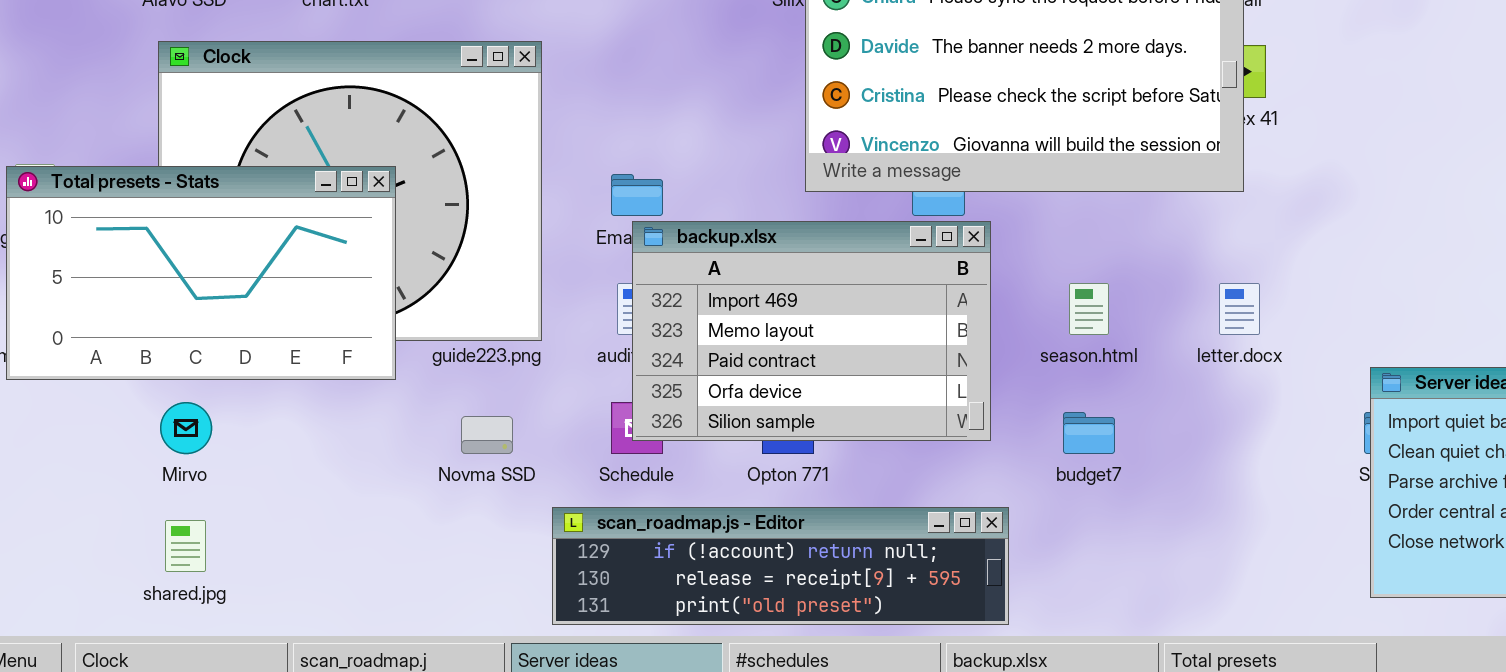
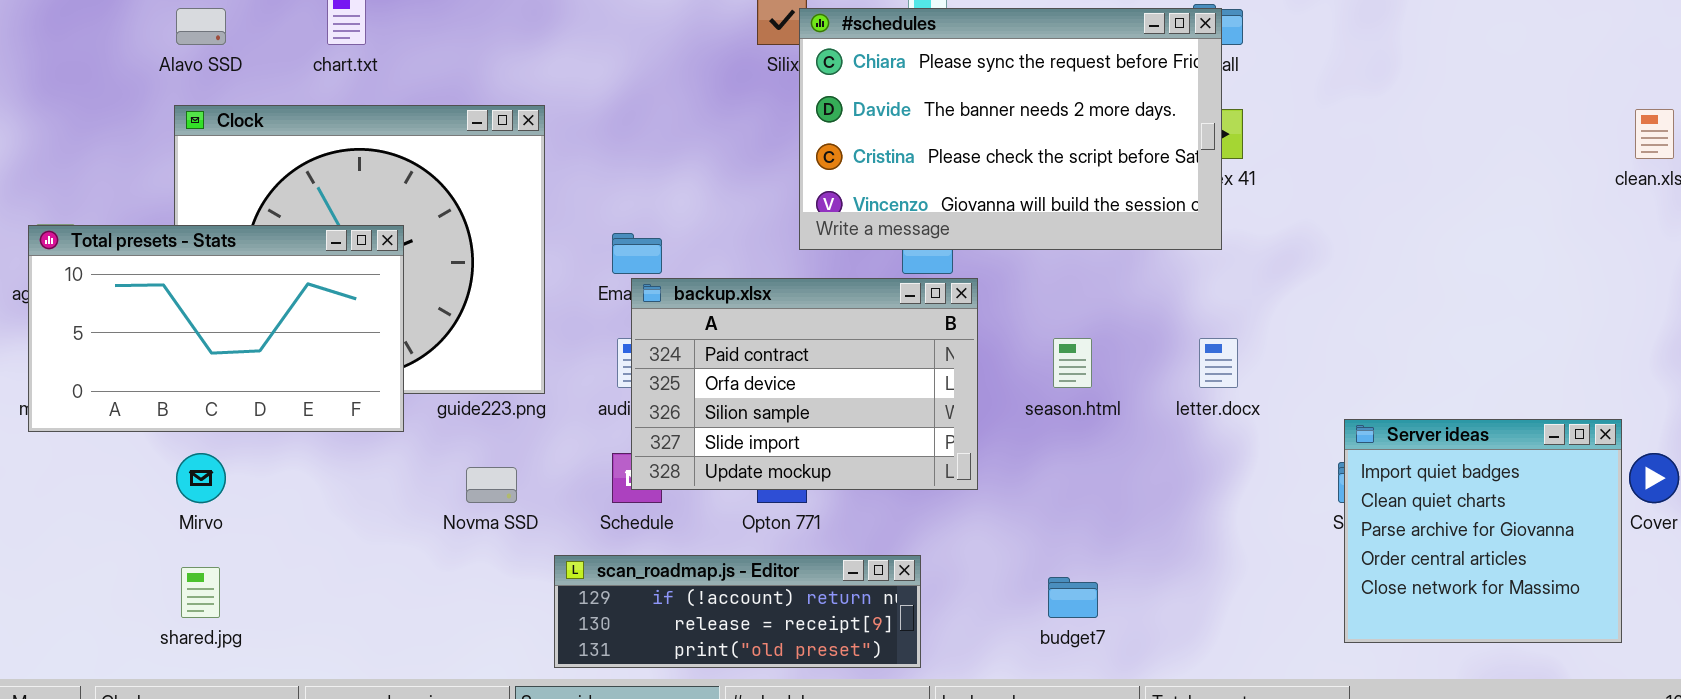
backup.xlsx: [632,221,991,441] -> [631,278,978,490], scrolled down 2 rows
budget7: [1063,412,1115,454] -> [1048,577,1098,618], moved
scan_roadmap.js - Editor: [552,507,1009,625] -> [554,555,921,668], resized

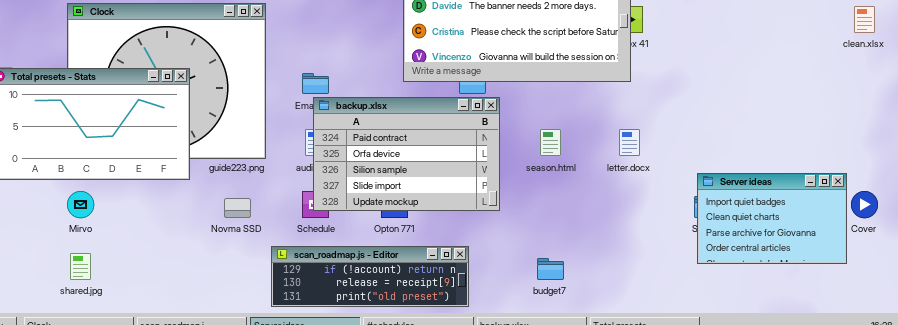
Server ideas: [1344,419,1622,643] -> [697,173,847,264], resized

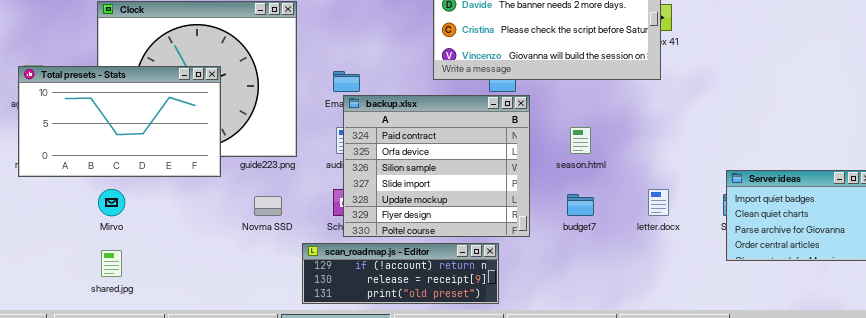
backup.xlsx: [313,97,500,211] -> [343,95,530,237], resized
letter.docx: [619,129,640,156] -> [648,189,669,216], moved
budget7: [537,258,564,280] -> [567,194,594,216], moved

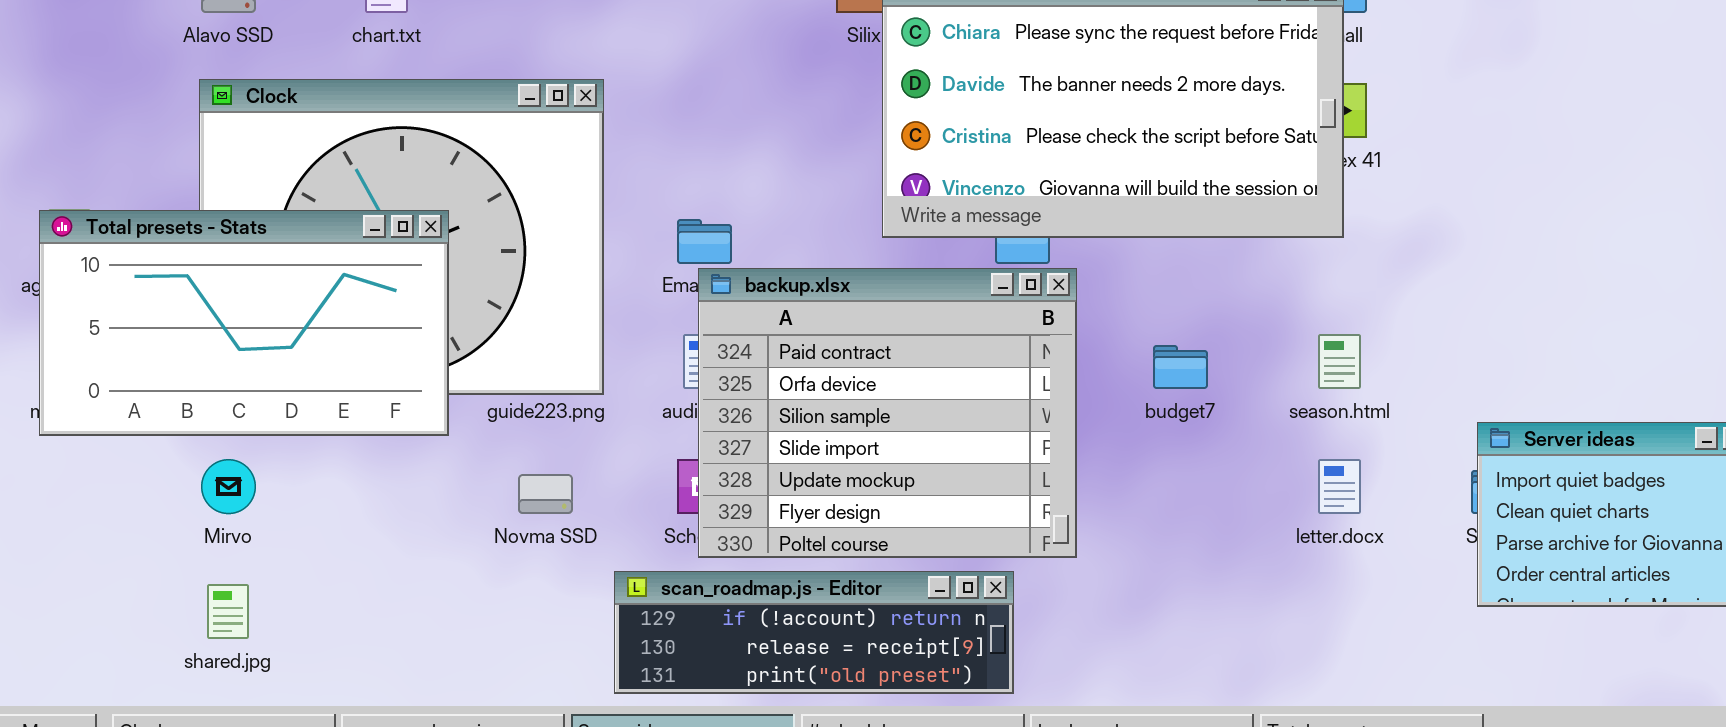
season.html: [570,127,591,154] -> [1318,334,1361,389], moved
budget7: [567,194,594,216] -> [1153,345,1208,389], moved

